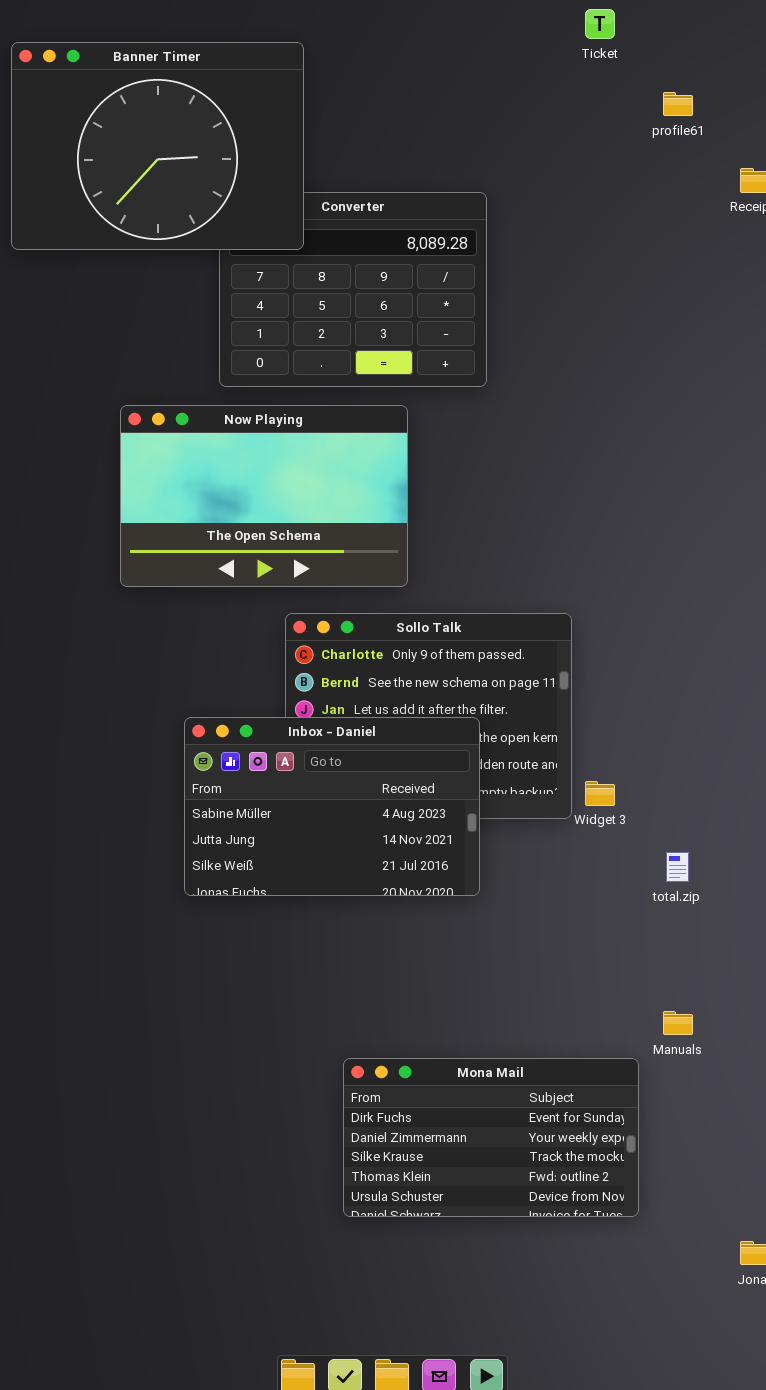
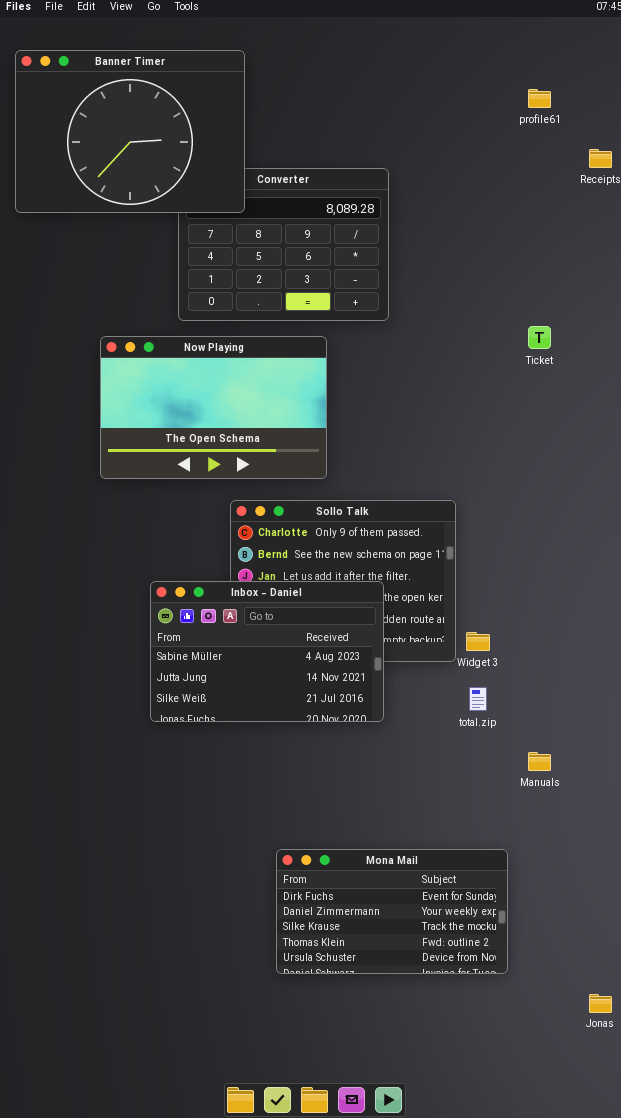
Ticket: [585,9,615,39] -> [528,326,551,349], moved
total.zip: [666,852,689,882] -> [469,687,487,711], moved
Manuals: [663,1011,693,1035] -> [528,752,551,771], moved

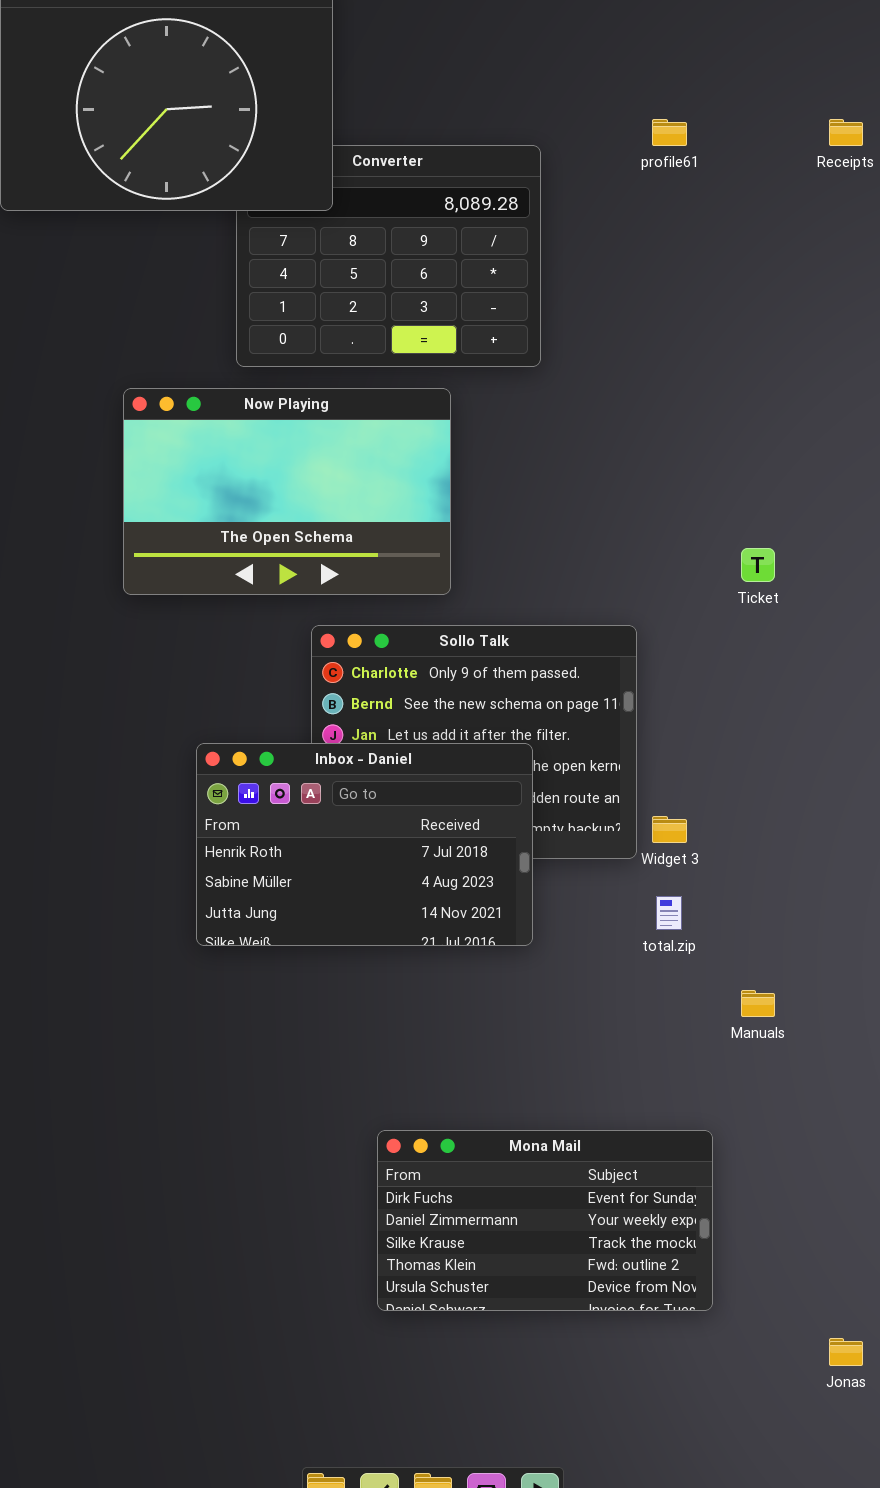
profile61: [528,89,551,108] -> [652,119,687,146], moved
Ticket: [528,326,551,349] -> [741,548,775,582], moved
Inbox - Daniel: [150,581,384,722] -> [196,743,533,946], scrolled up 1 row

